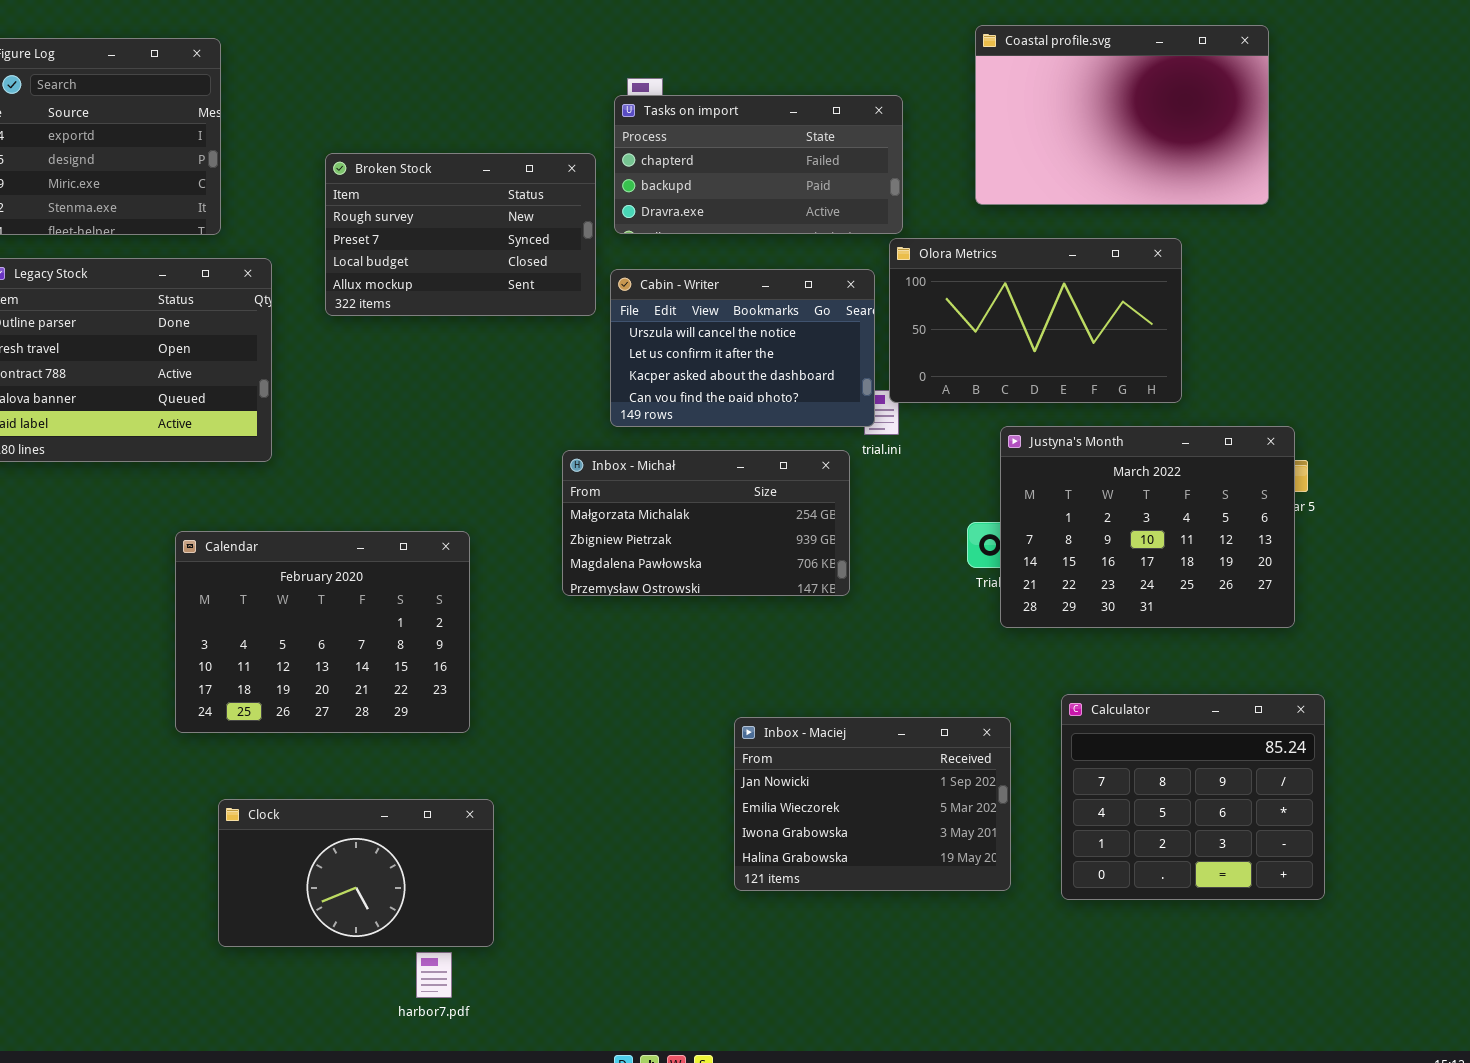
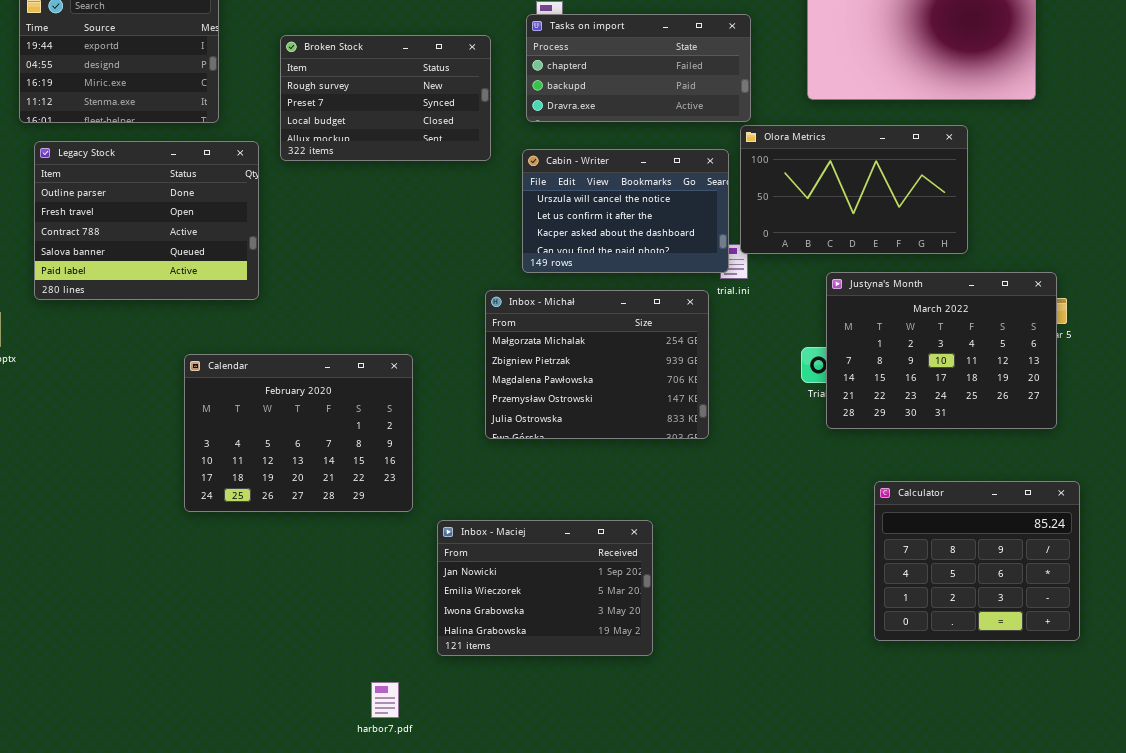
Broken Stock: [325,153,596,316] -> [280,35,491,161], moved
Inbox - Michał: [562,450,850,596] -> [485,290,709,439], resized
Inbox - Maciej: [734,717,1011,891] -> [437,520,653,656], moved
Clock: [218,799,494,947] -> none, closed

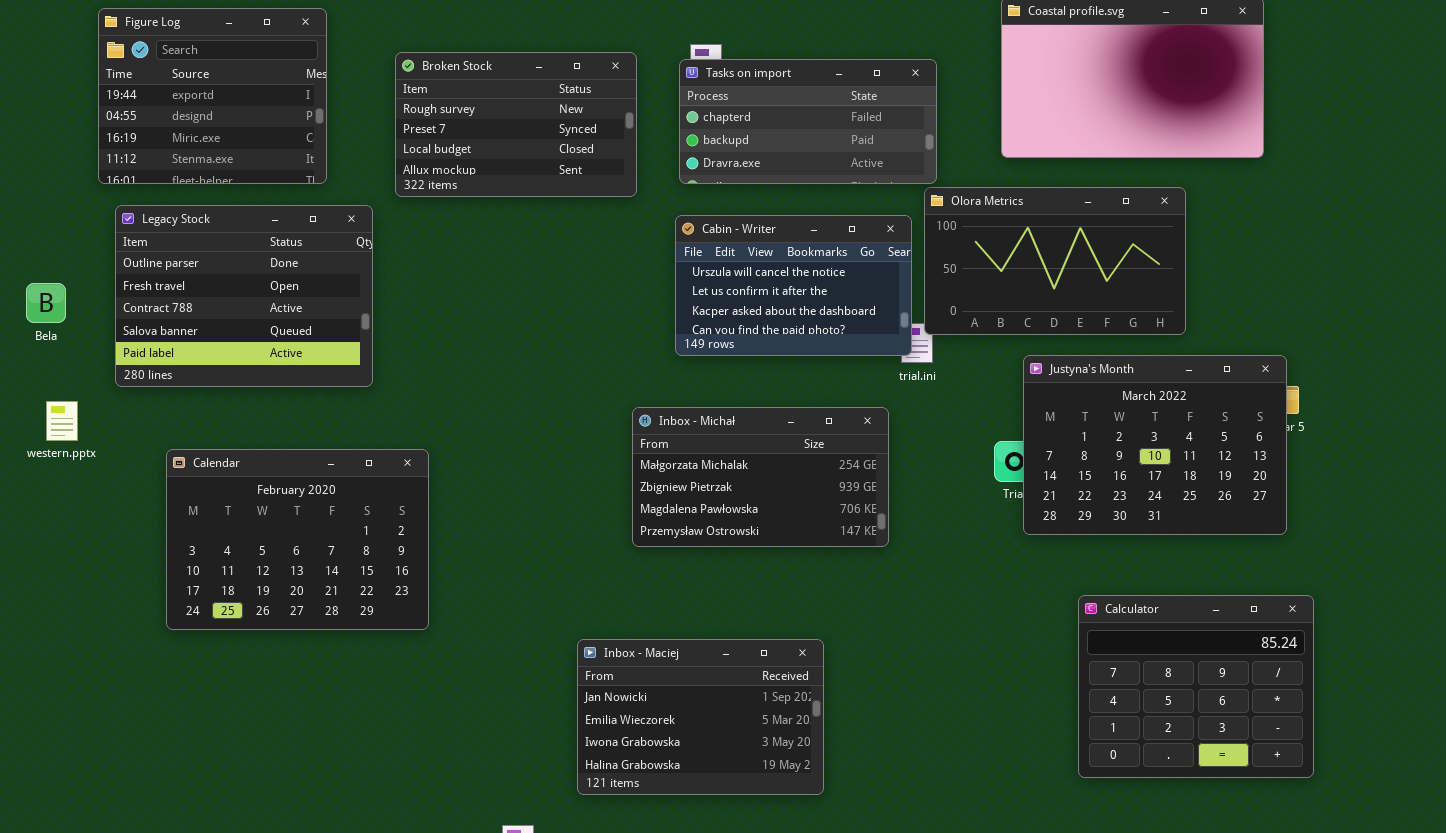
Broken Stock: [280,35,491,161] -> [395,52,637,197], moved
Inbox - Michał: [485,290,709,439] -> [632,407,889,547], resized
Calendar: [184,354,413,512] -> [166,449,429,630], moved

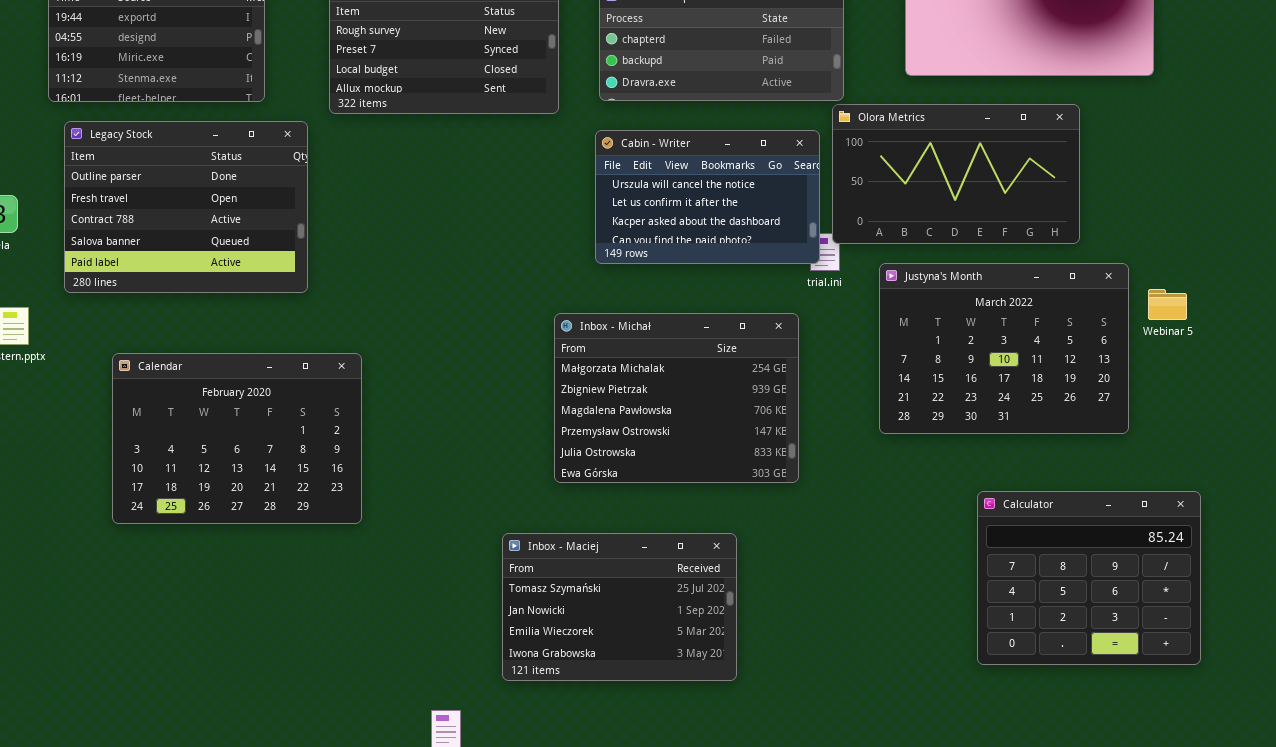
Justyna's Month: [1023,355,1287,535] -> [879,263,1129,434], moved
Inbox - Michał: [632,407,889,547] -> [554,313,799,483], resized
Inbox - Maciej: [577,639,824,795] -> [502,533,737,681], scrolled up 1 row

